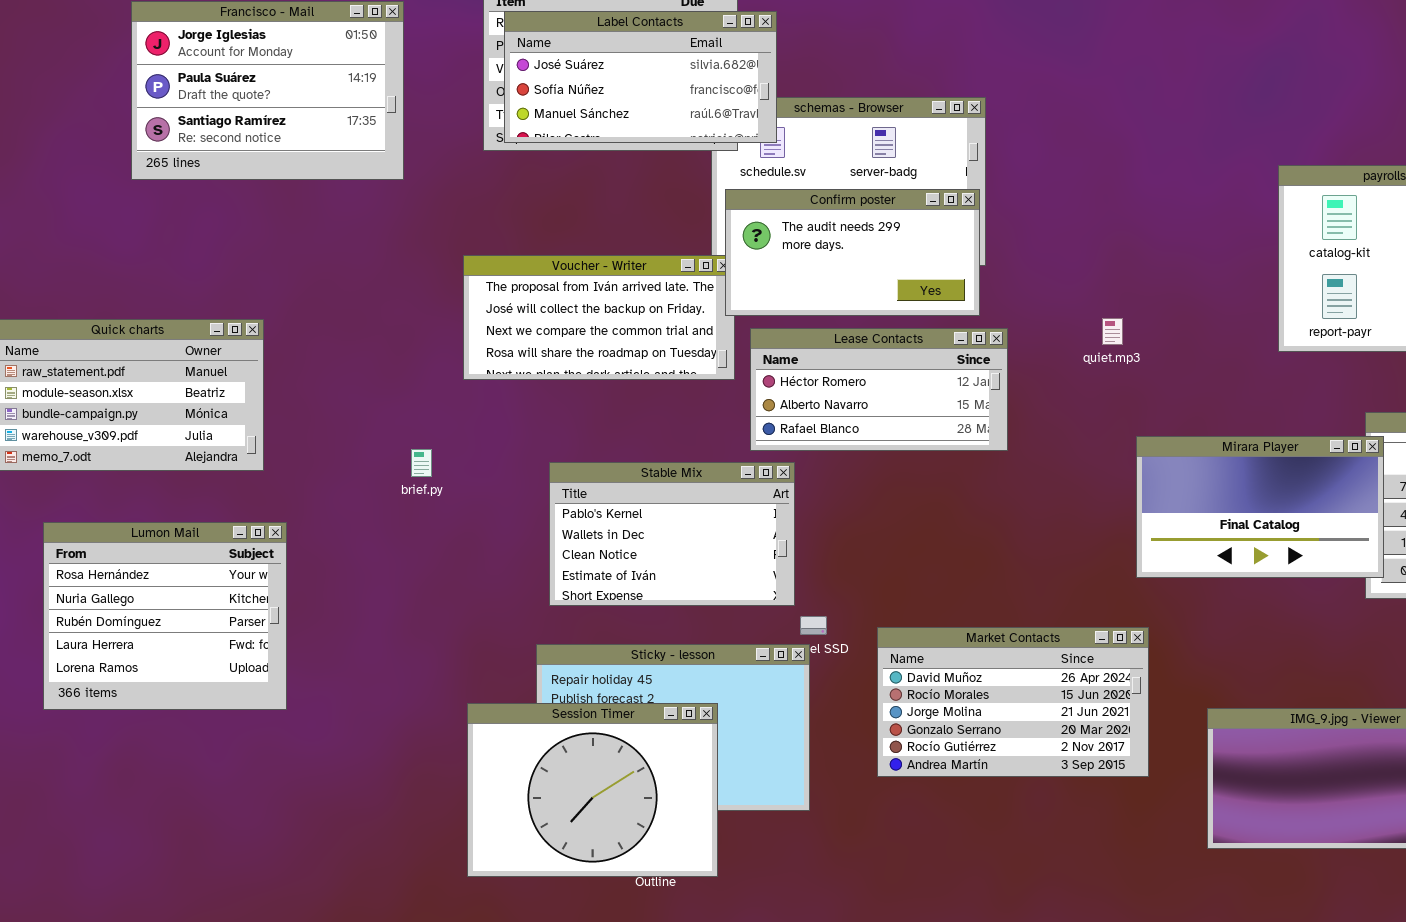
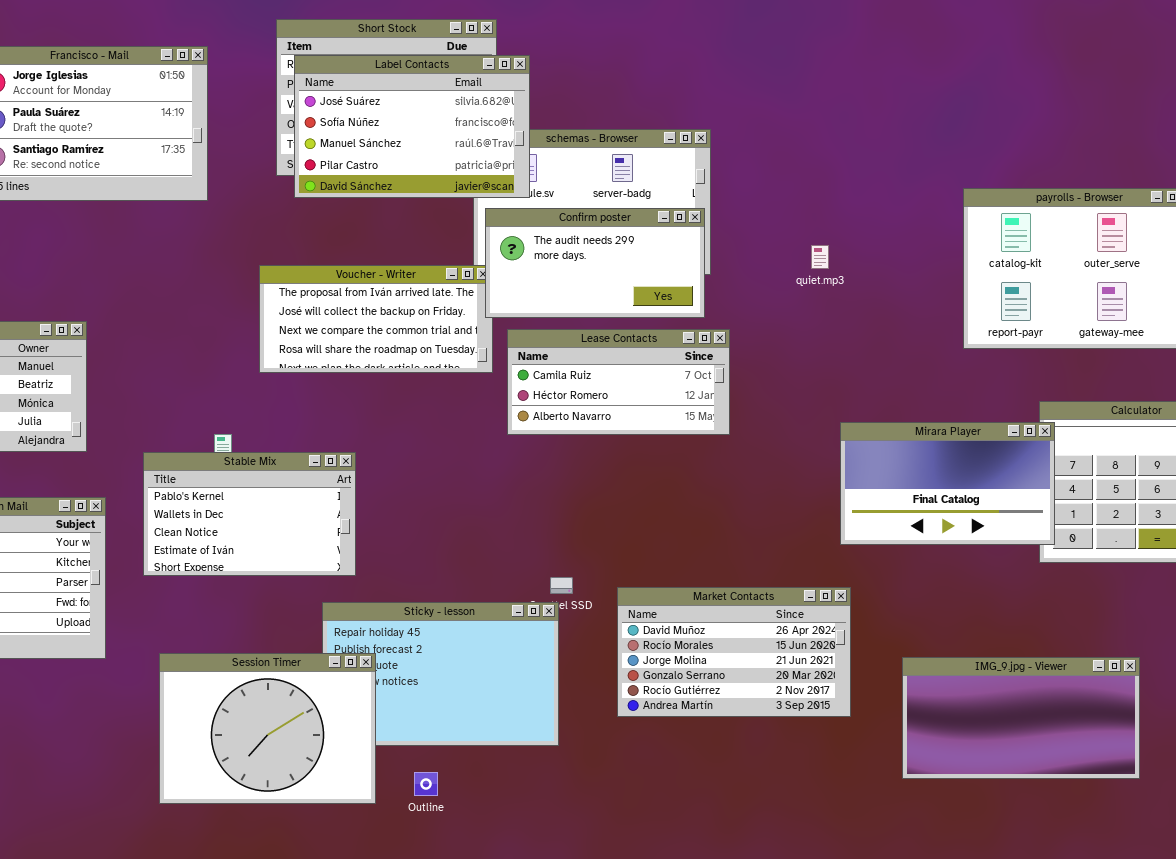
Label Contacts: [504,11,777,143] -> [294,55,530,198], resized
quiet.mp3: [1102,318,1123,345] -> [811,245,829,269], moved
Lease Contacts: [750,328,1008,451] -> [507,329,730,435], scrolled up 1 row
Stable Mix: [549,462,795,606] -> [143,452,356,576], moved
Session Timer: [467,703,718,877] -> [159,653,376,804], moved

